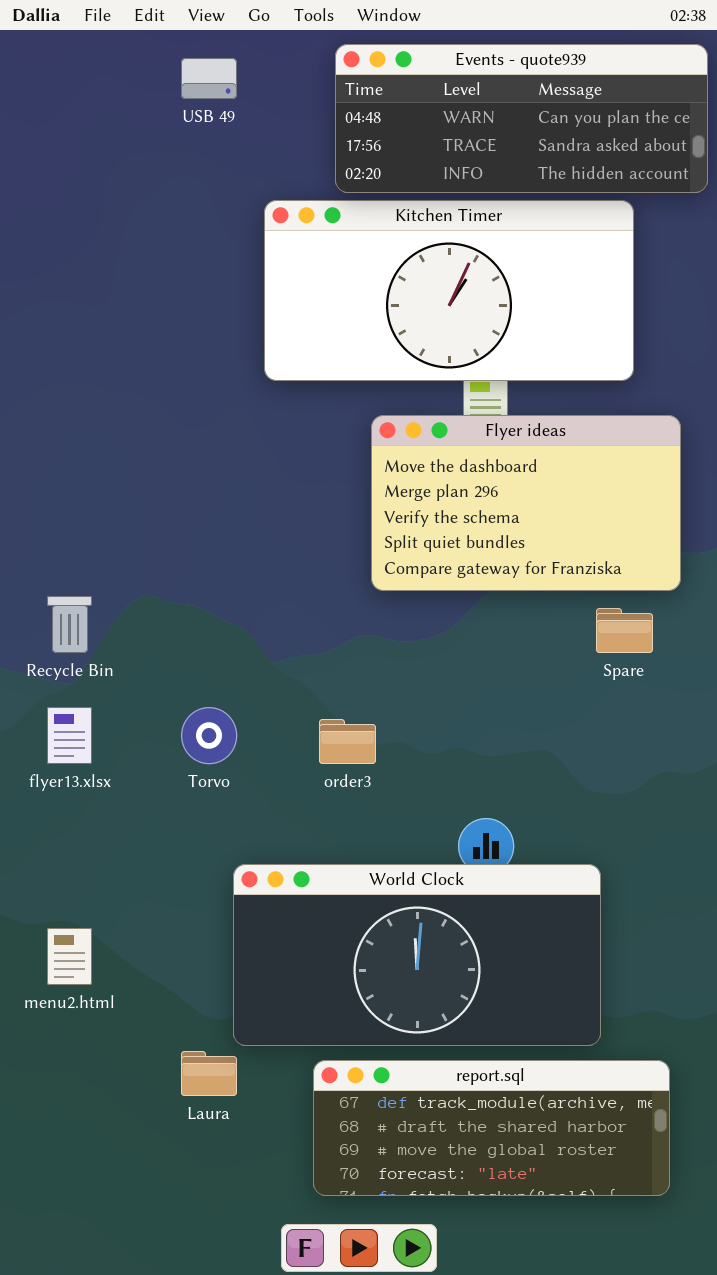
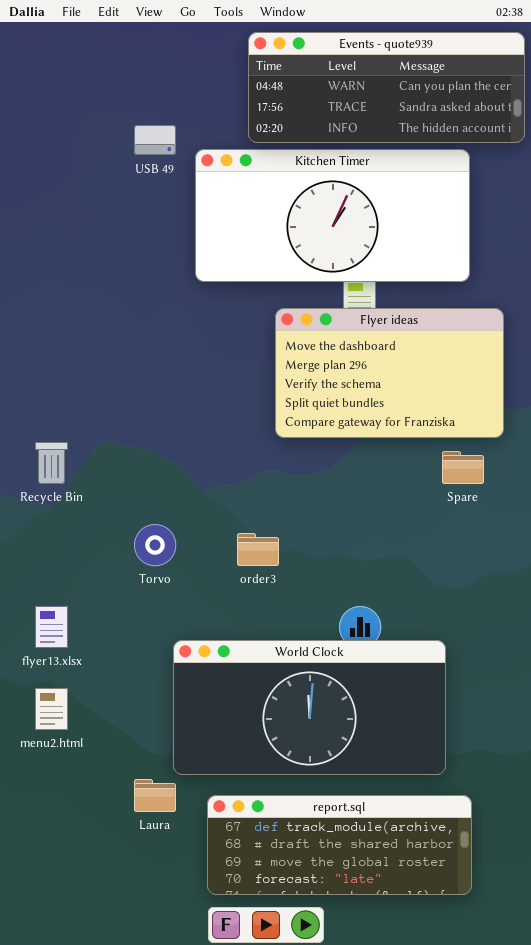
USB 49: [181,58,237,99] -> [134,125,176,155], moved
flyer13.xlsx: [47,707,92,764] -> [35,606,68,648], moved
report.sql: [313,1060,670,1196] -> [207,795,472,895], moved

